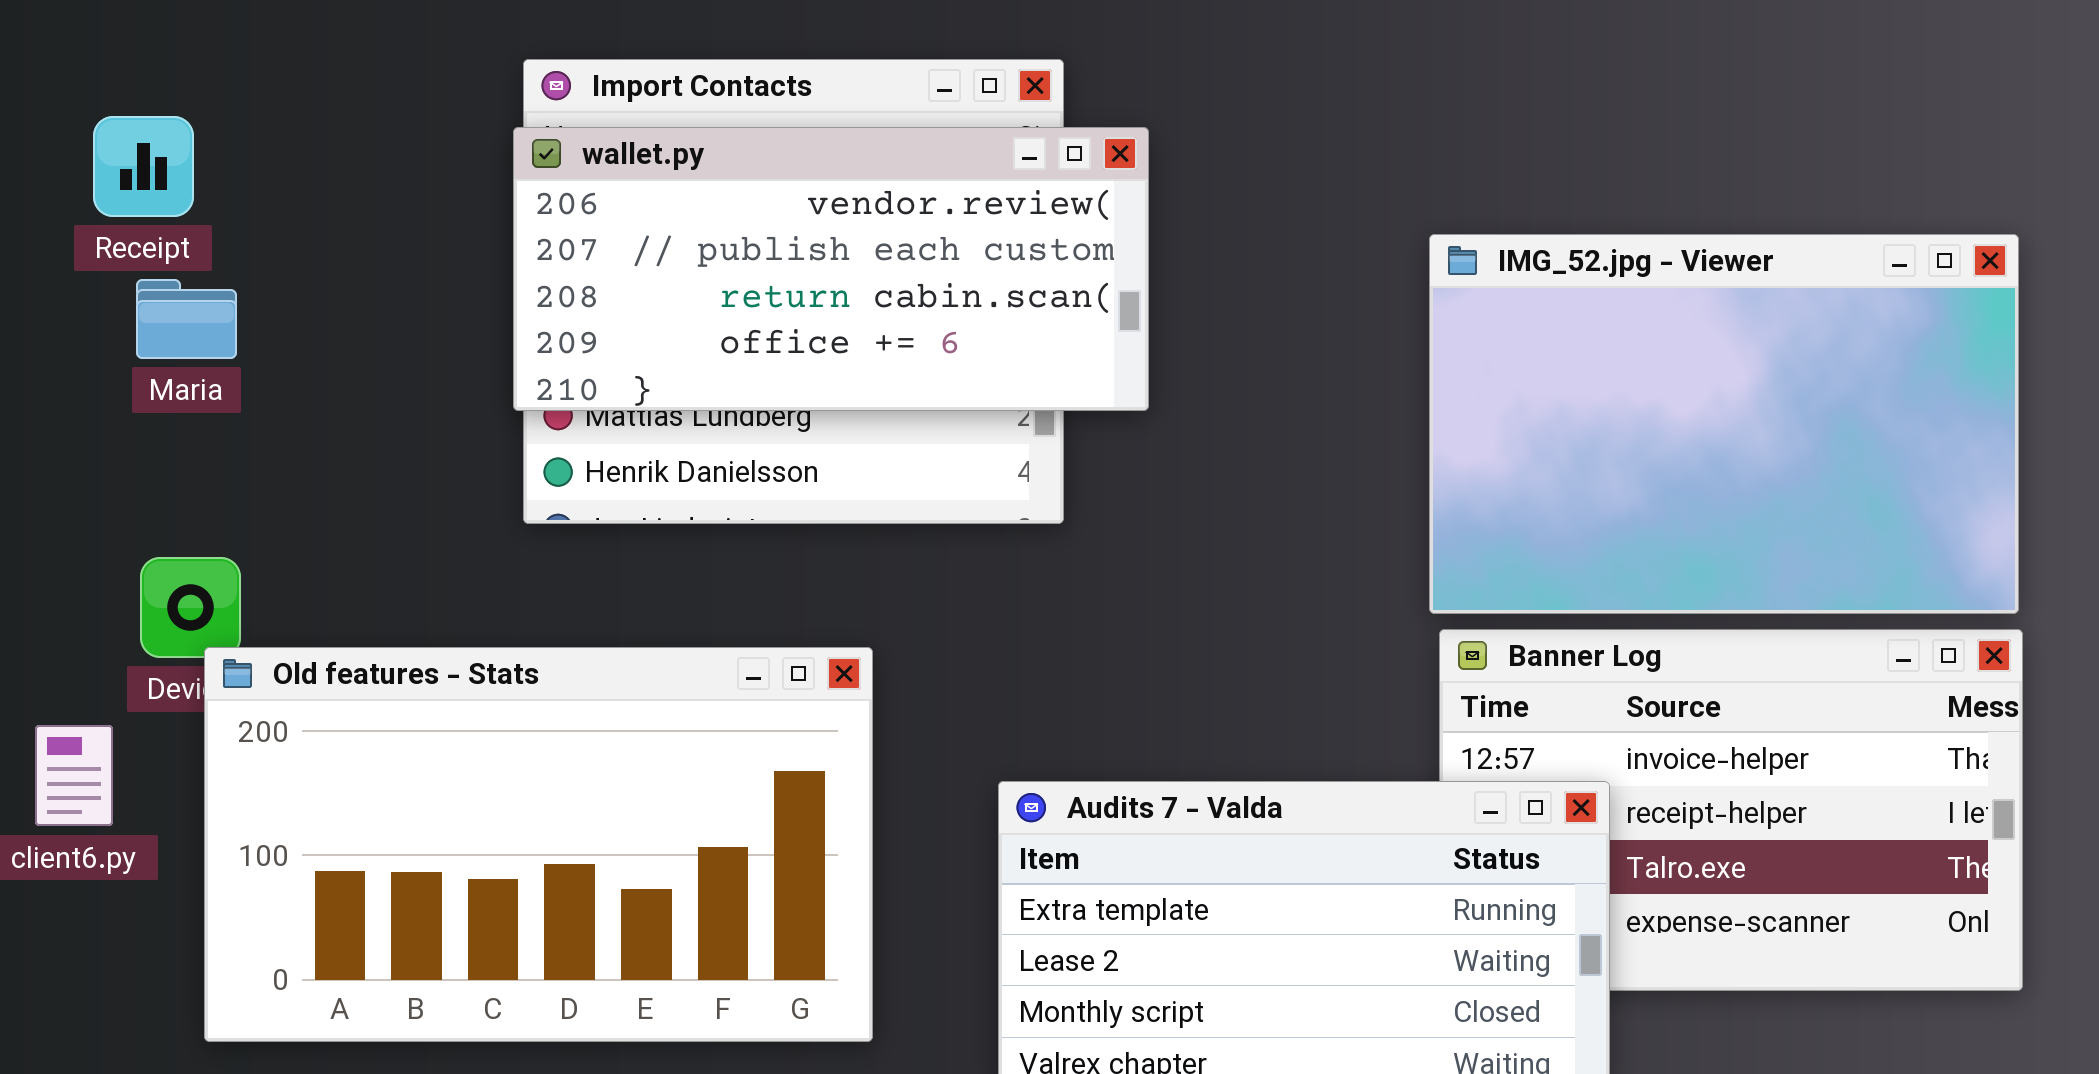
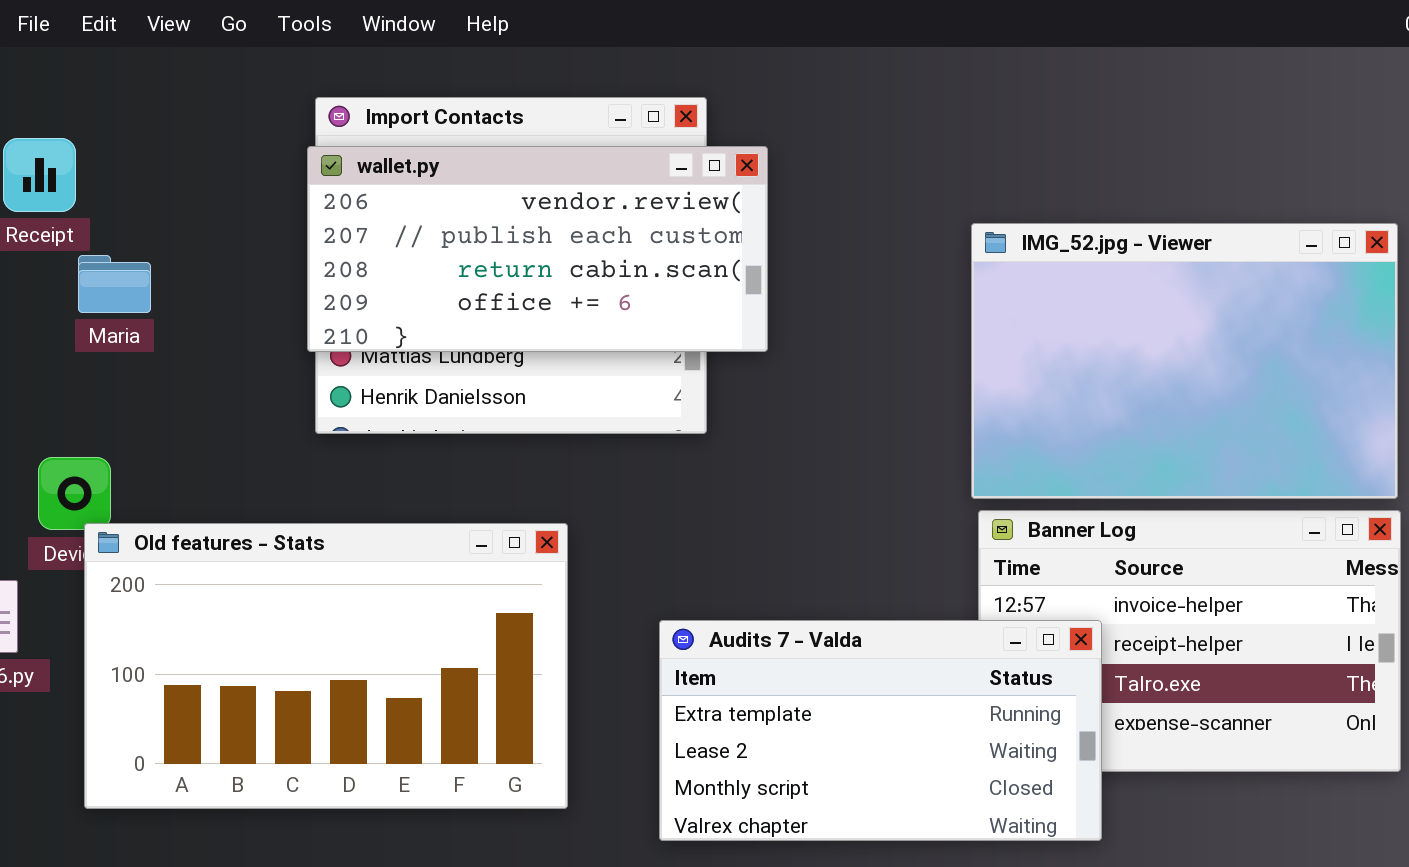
Maria: [136,279,237,359] -> [78,255,151,313], moved

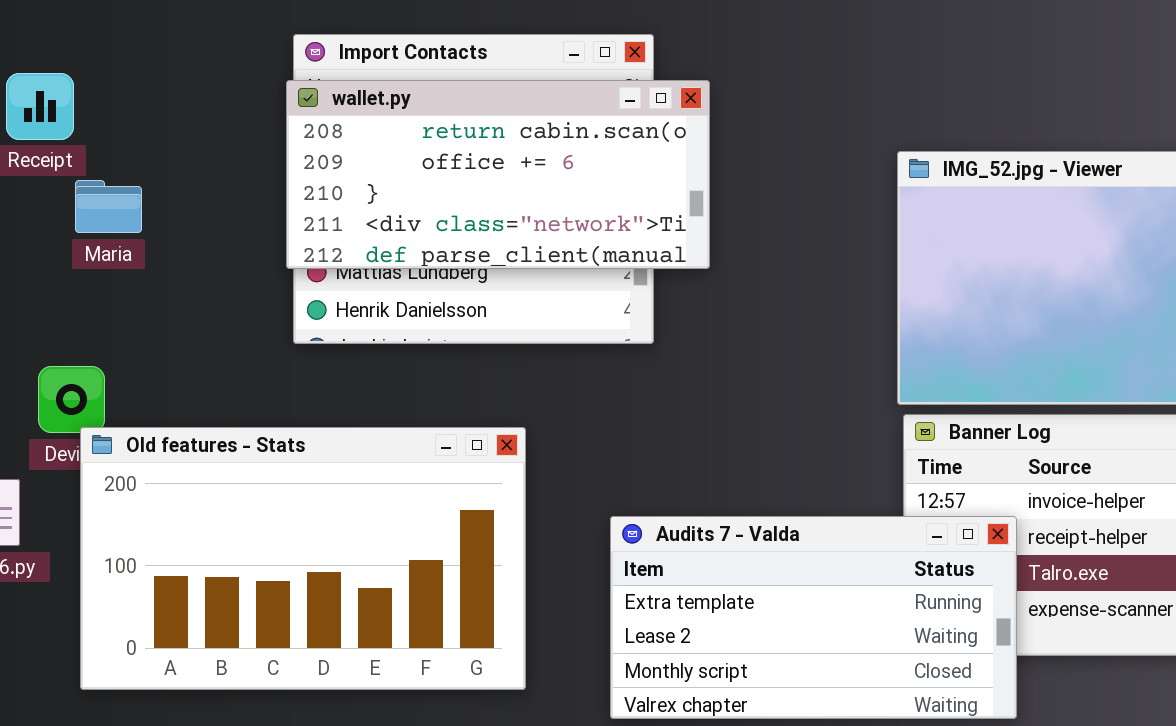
wallet.py: [307,146,768,352] -> [286,80,710,269], scrolled down 2 rows

